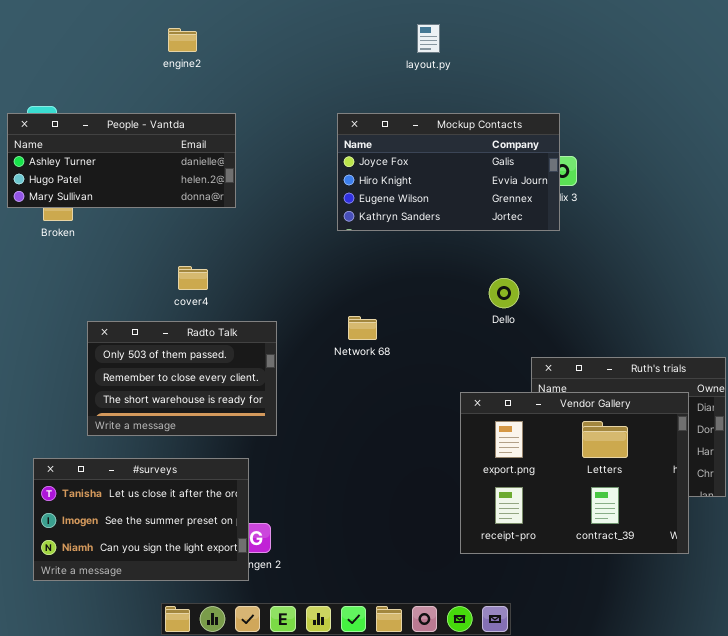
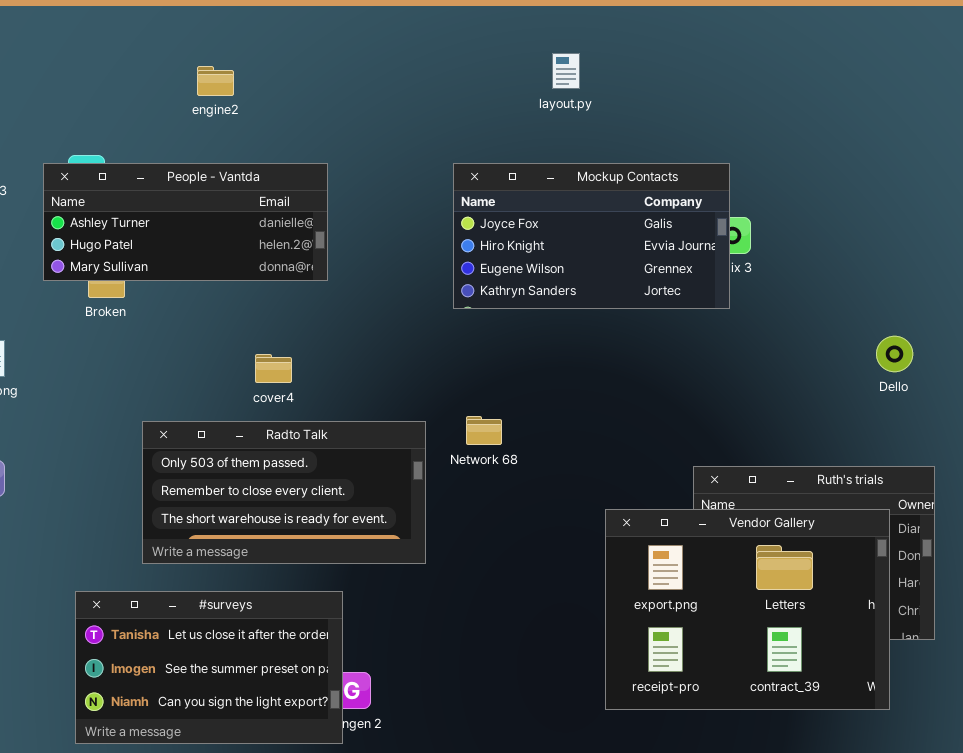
engine2: [168,28,197,52] -> [197,66,234,96], moved
Dello: [489,278,519,308] -> [876,336,913,372], moved
Radto Talk: [87,321,277,436] -> [142,421,426,564], resized

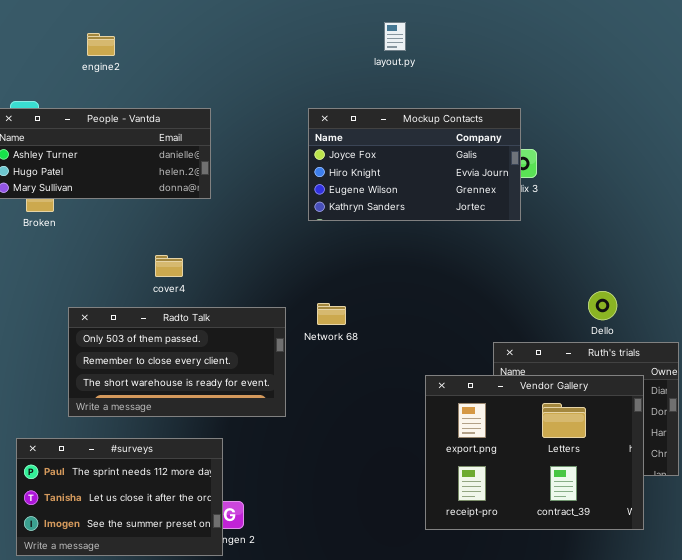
engine2: [197,66,234,96] -> [87,33,115,56], moved
Dello: [876,336,913,372] -> [588,291,617,320], moved
#surveys: [75,591,343,744] -> [16,438,223,556], scrolled up 1 row

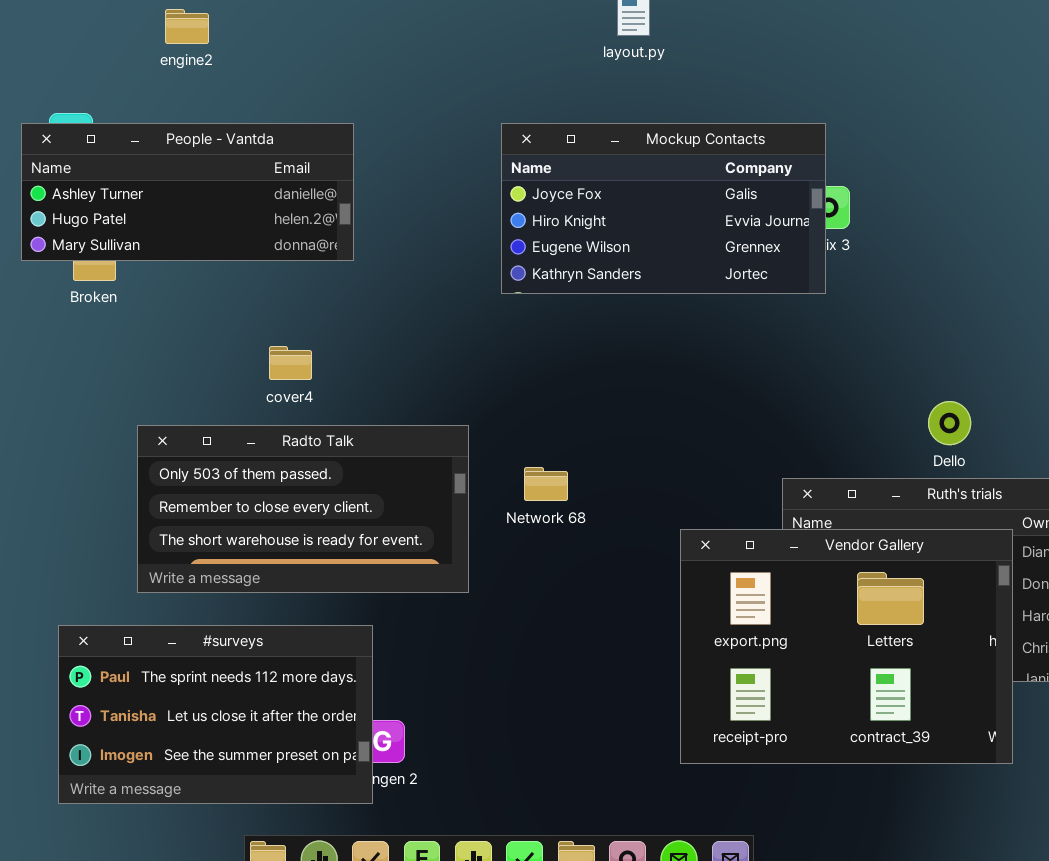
Network 68: [317,303,346,325] -> [524,467,568,501], moved

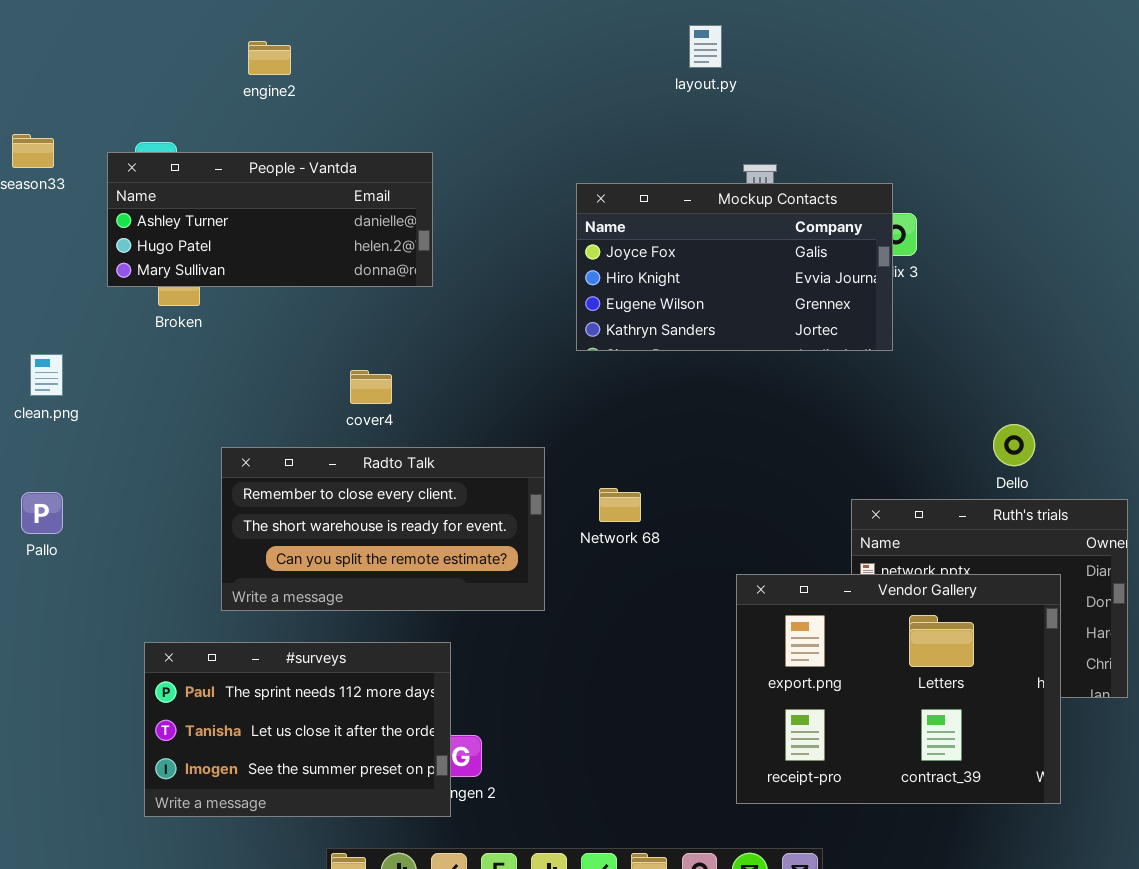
Mockup Contacts: [501,123,826,294] -> [576,183,893,351], moved
Radto Talk: [137,425,469,593] -> [221,447,545,611], scrolled down 1 row
Vendor Gallery: [680,529,1013,764] -> [736,574,1061,804], moved

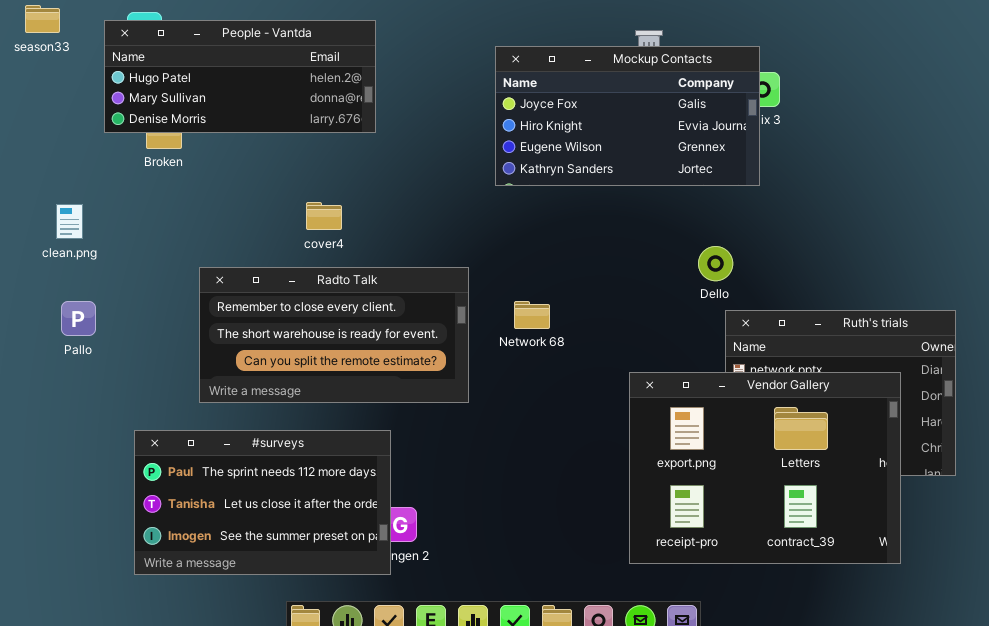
People - Vantda: [107,152,433,287] -> [104,20,376,133], scrolled down 1 row
clean.png: [30,354,63,396] -> [56,204,83,239], moved
Dello: [993,424,1035,466] -> [698,246,733,281], moved
Pallo: [21,492,63,534] -> [61,301,96,336], moved

